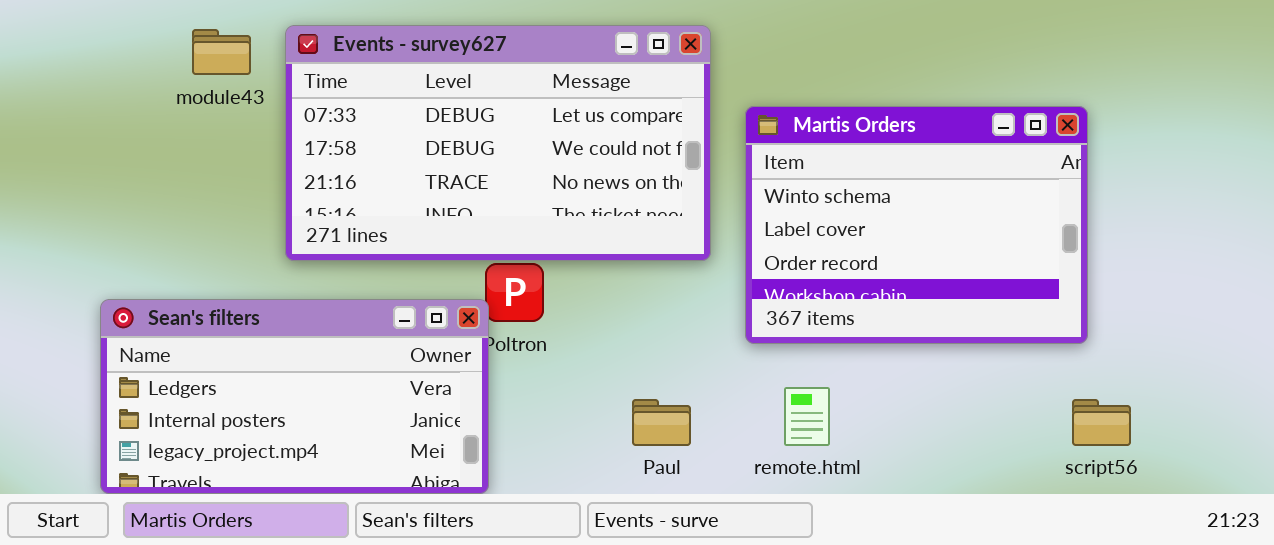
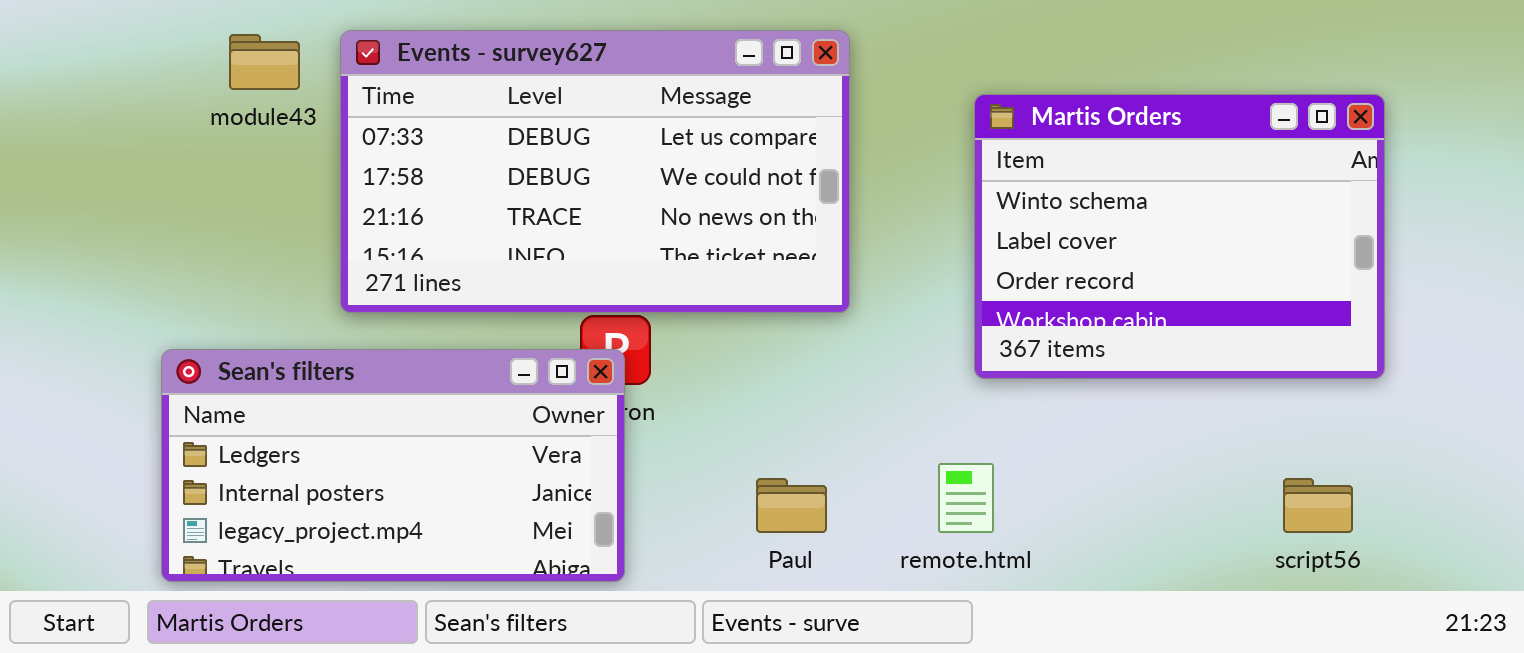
Martis Orders: [745,106,1088,344] -> [974,94,1385,379], moved
Sean's filters: [100,299,489,494] -> [161,349,625,582], moved

